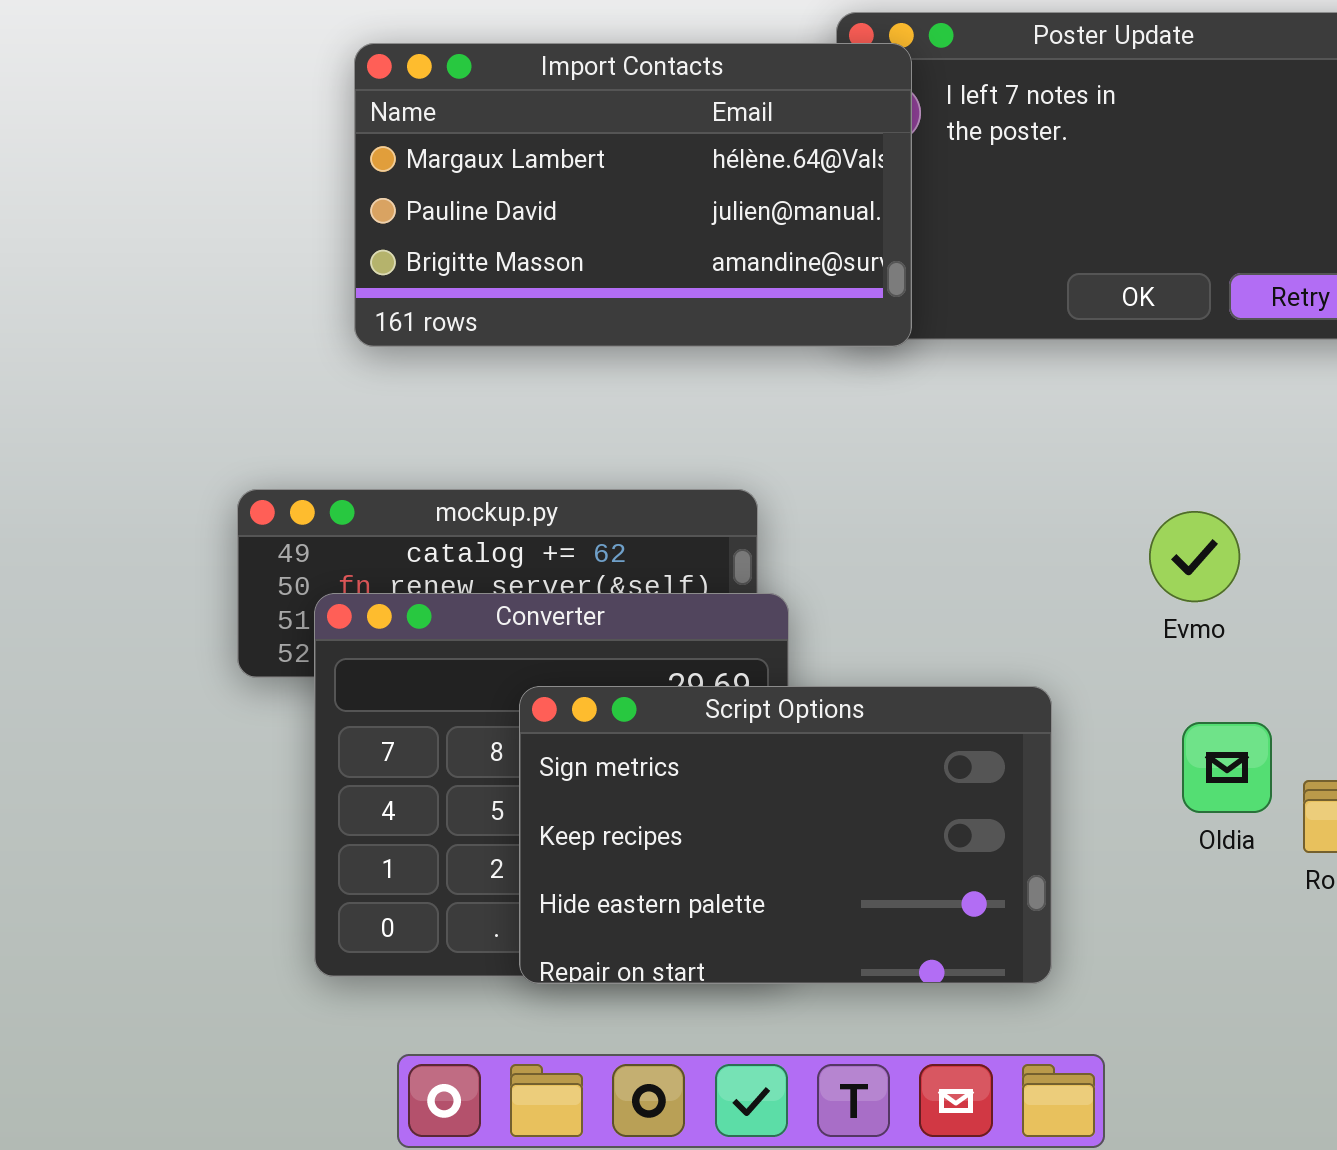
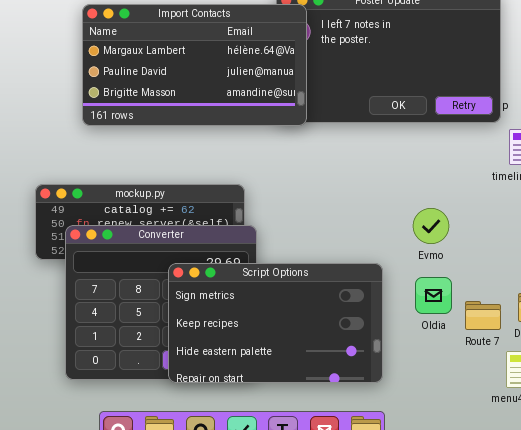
Evmo: [1149,511,1240,602] -> [413,208,449,244], moved
Script Options: [519,686,1052,984] -> [168,263,383,383], moved

